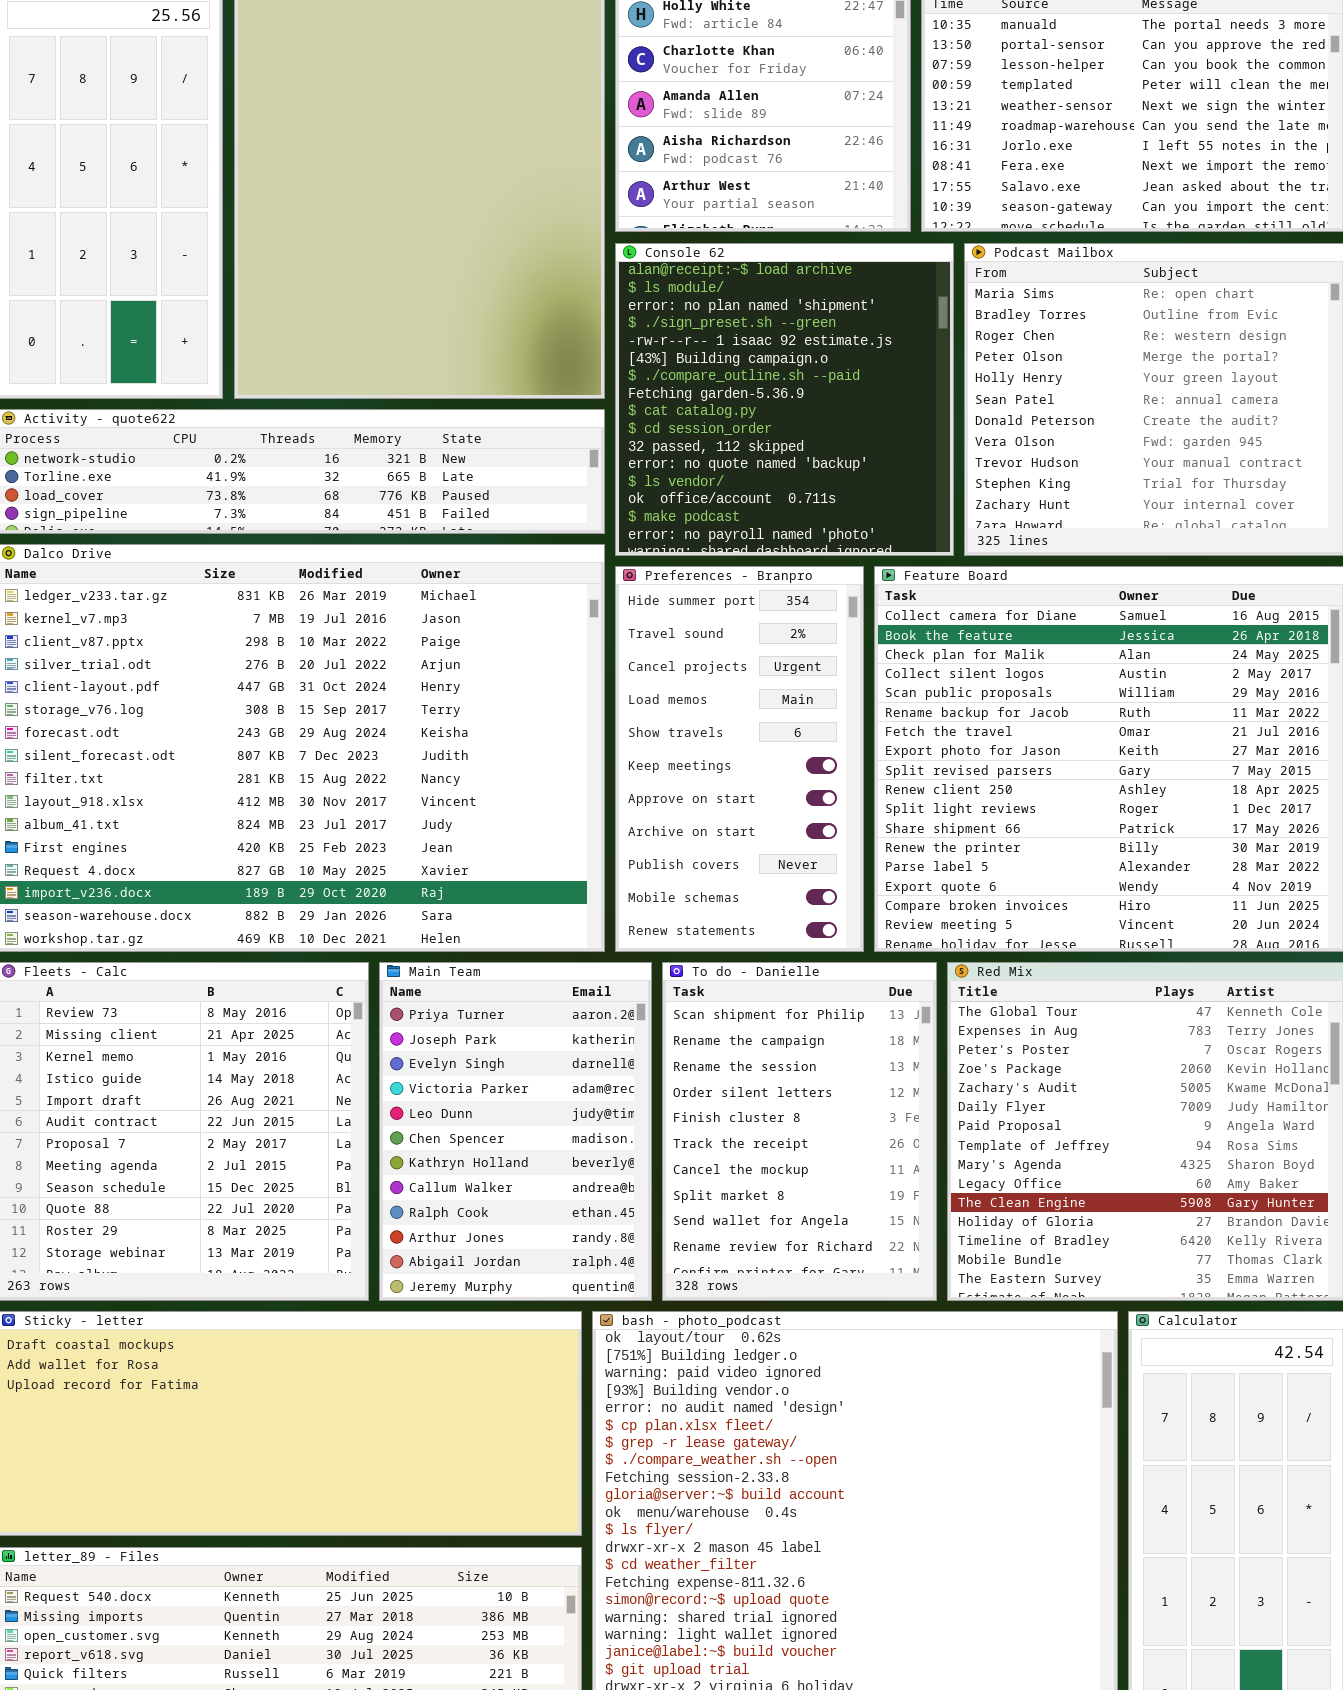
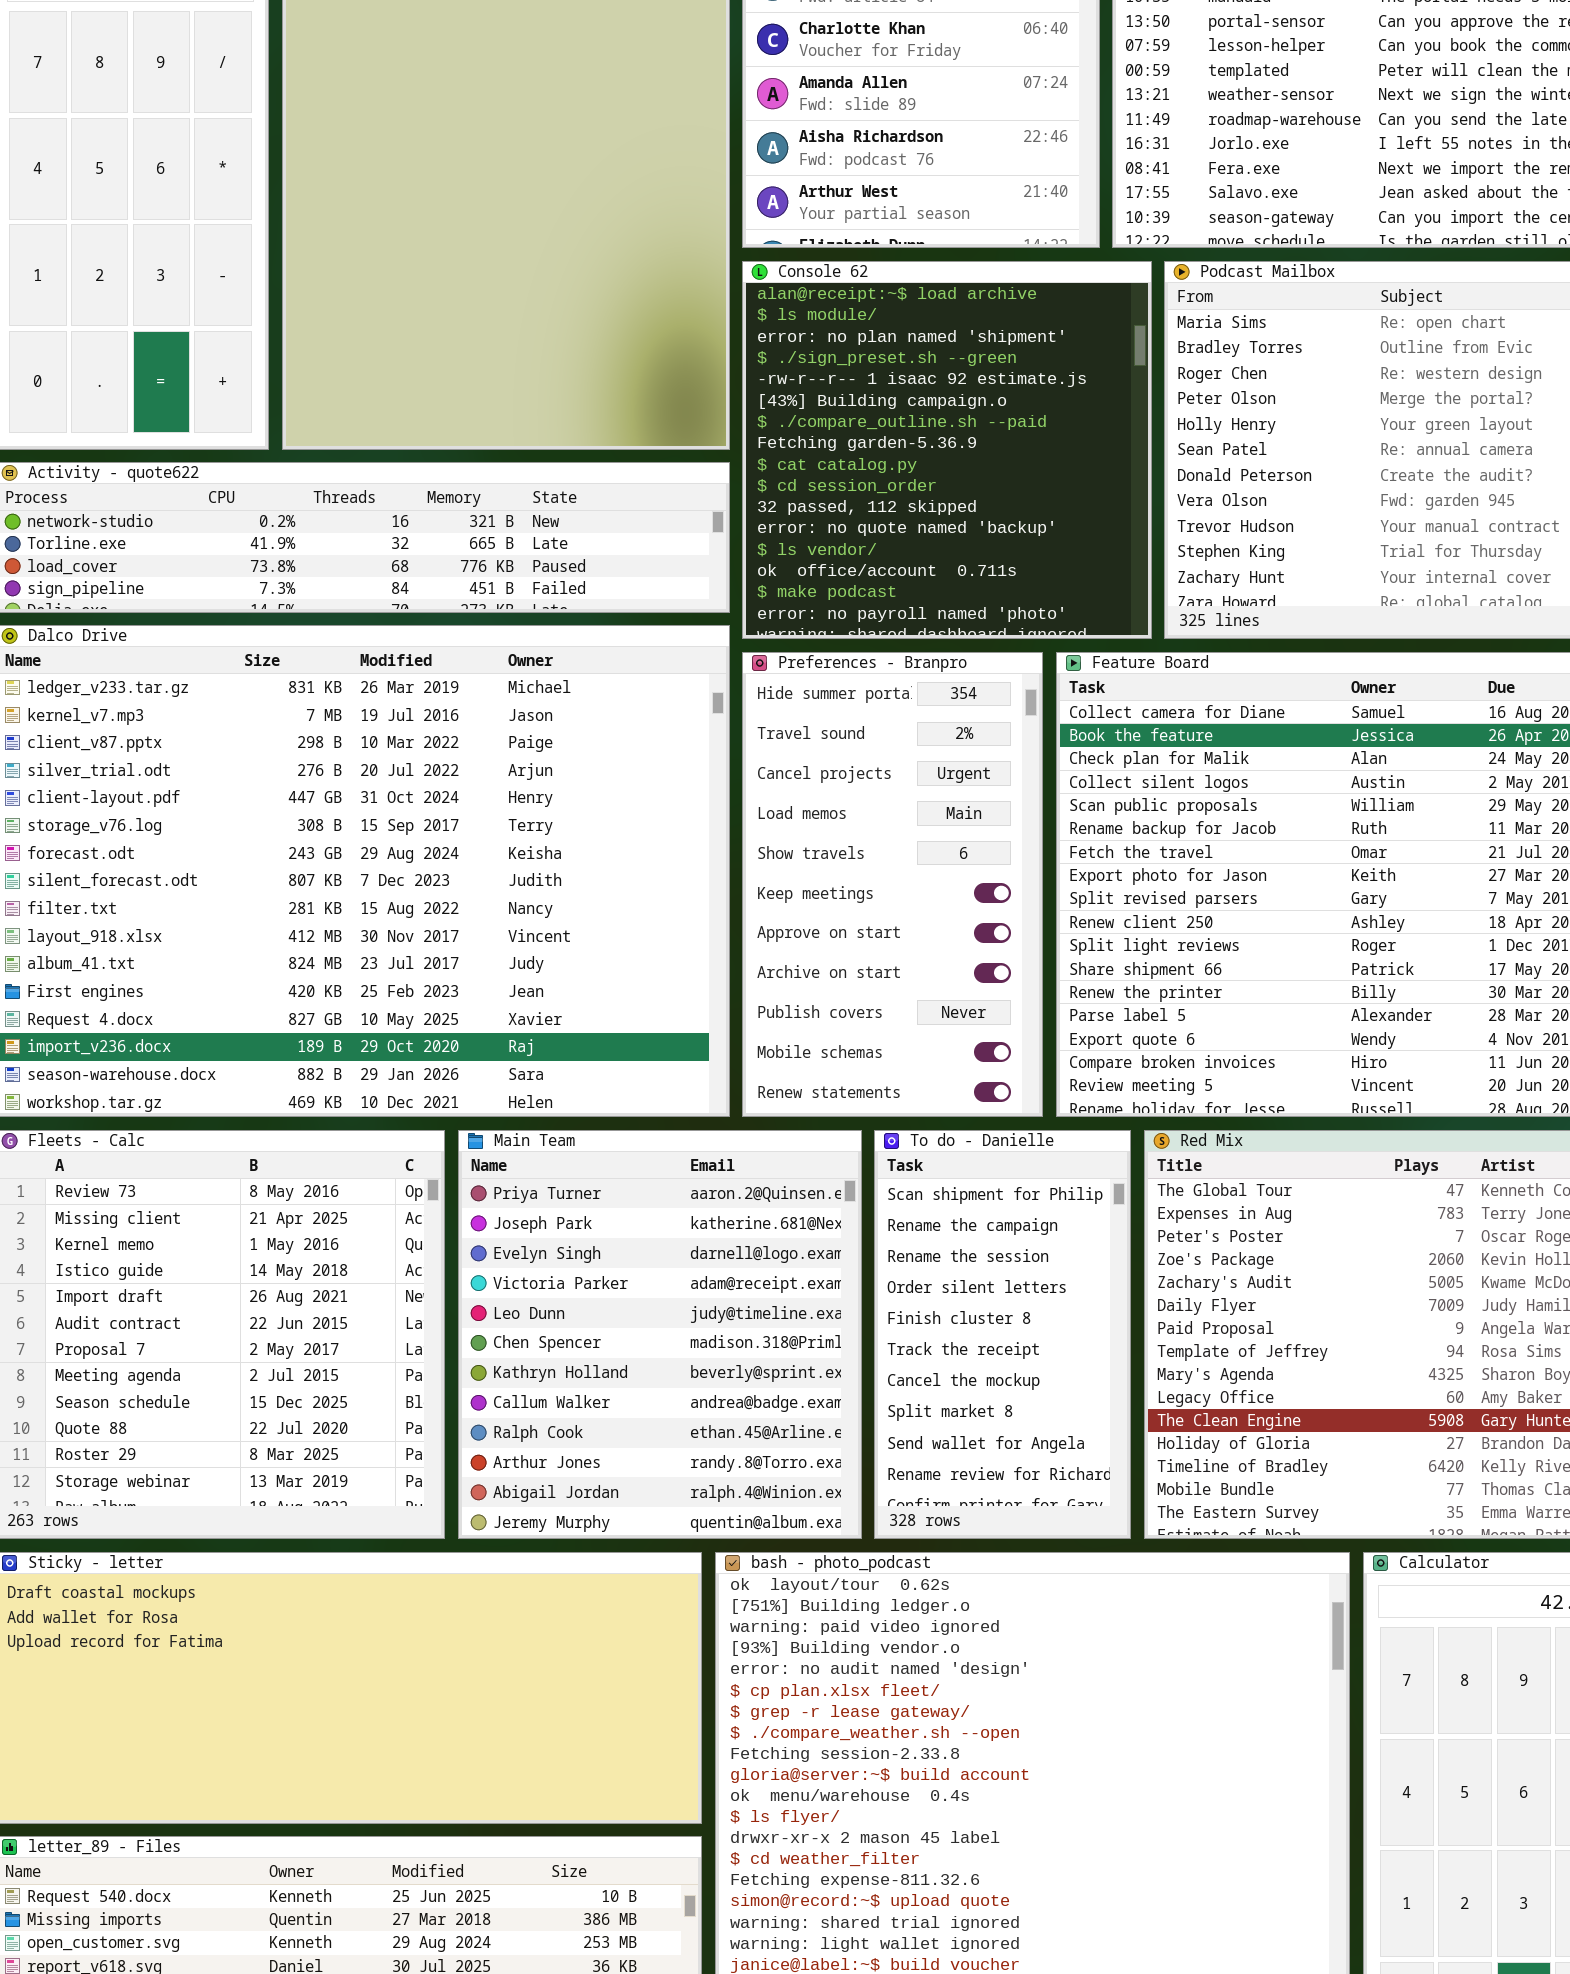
Main Team: [379,962,652,1301] -> [458,1130,862,1539], resized
To do - Danielle: [662,962,937,1301] -> [874,1130,1131,1539], resized

